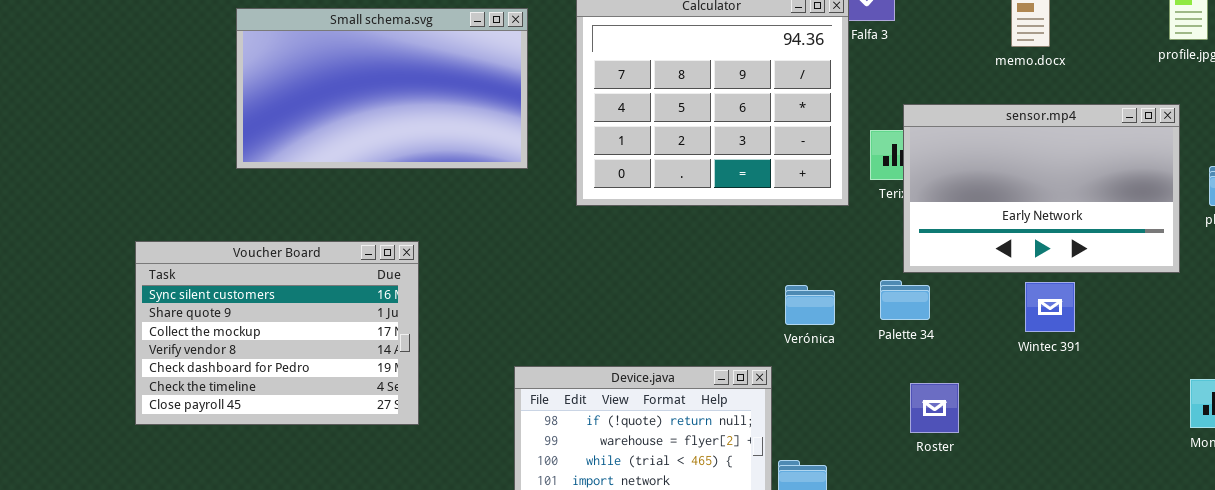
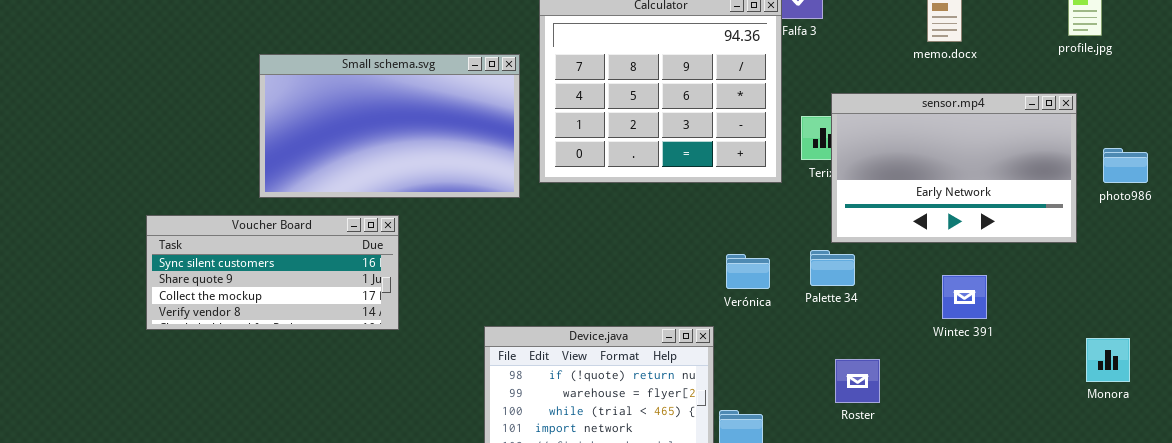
Small schema.svg: [236,8,528,169] -> [259,54,520,198], moved
Voucher Board: [135,241,419,425] -> [146,215,399,330], resized
Wintec 391: [1025,282,1075,332] -> [942,275,987,319], moved
Roster: [910,383,959,433] -> [835,359,880,403], moved

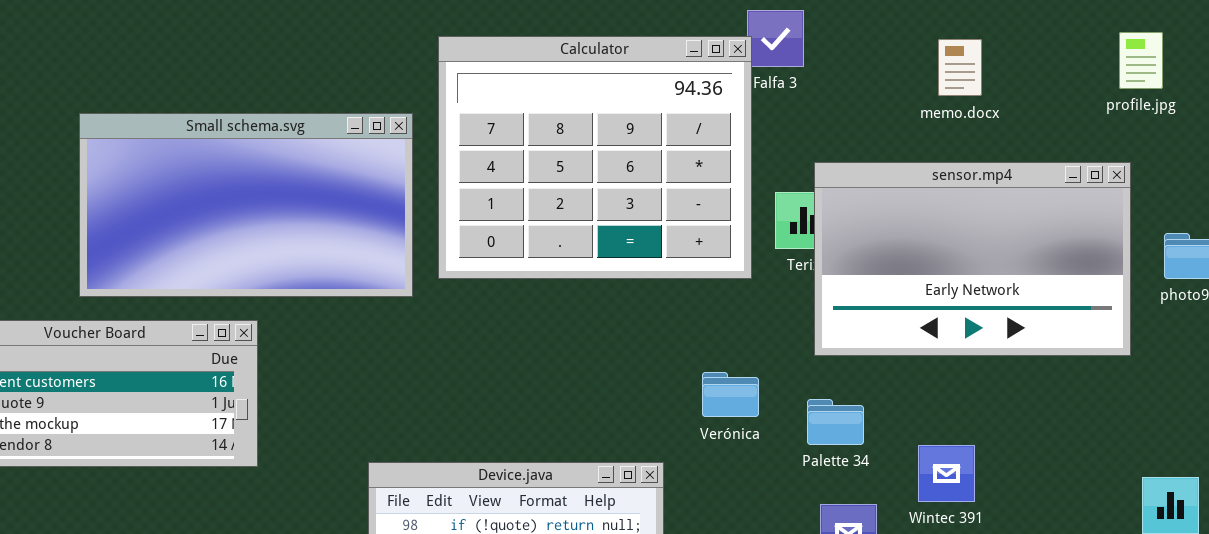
Palette 34: [810,250,855,286] -> [807,399,864,445], moved
Verónica: [726,254,770,289] -> [702,372,759,417], moved
Wintec 391: [942,275,987,319] -> [918,445,975,502], moved

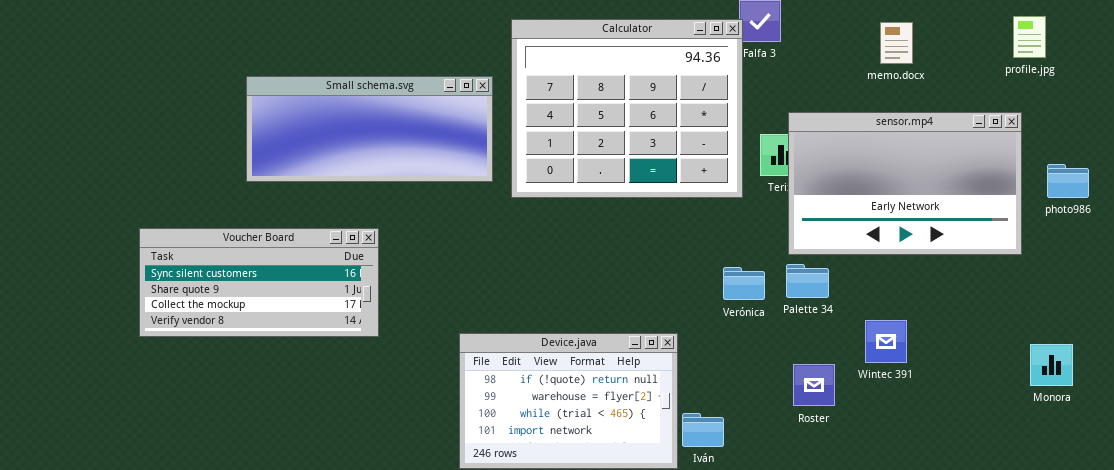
Small schema.svg: [79,113,413,297] -> [246,76,493,182], resized
Verónica: [702,372,759,417] -> [723,267,765,300], moved
Palette 34: [807,399,864,445] -> [786,264,829,298], moved

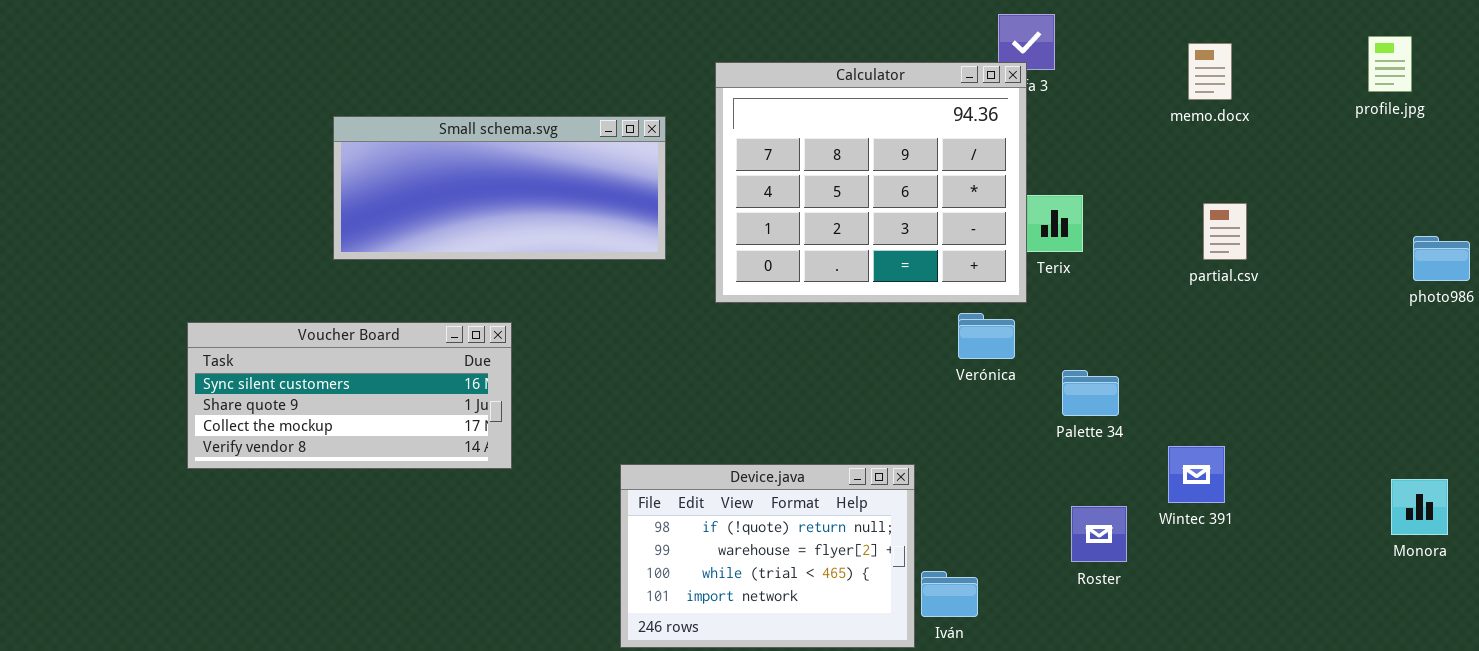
Calculator: [511,19,743,198] -> [715,62,1027,303], moved
sensor.mp4: [788,112,1022,255] -> none, closed
Verónica: [723,267,765,300] -> [958,313,1015,359], moved

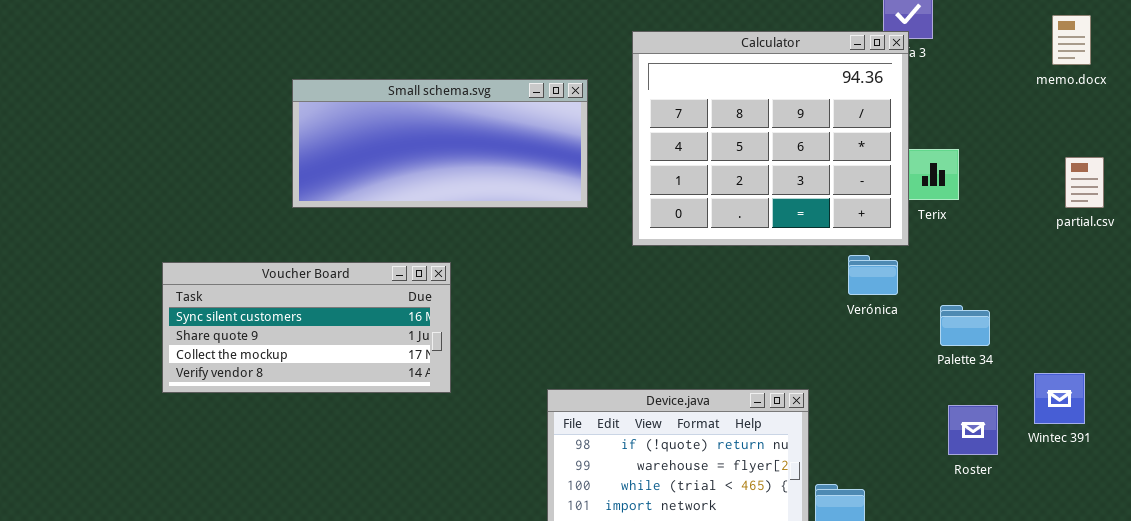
Roster: [1071,506,1127,562] -> [948,405,998,455], moved

